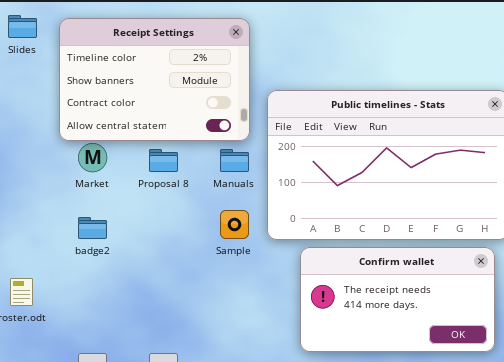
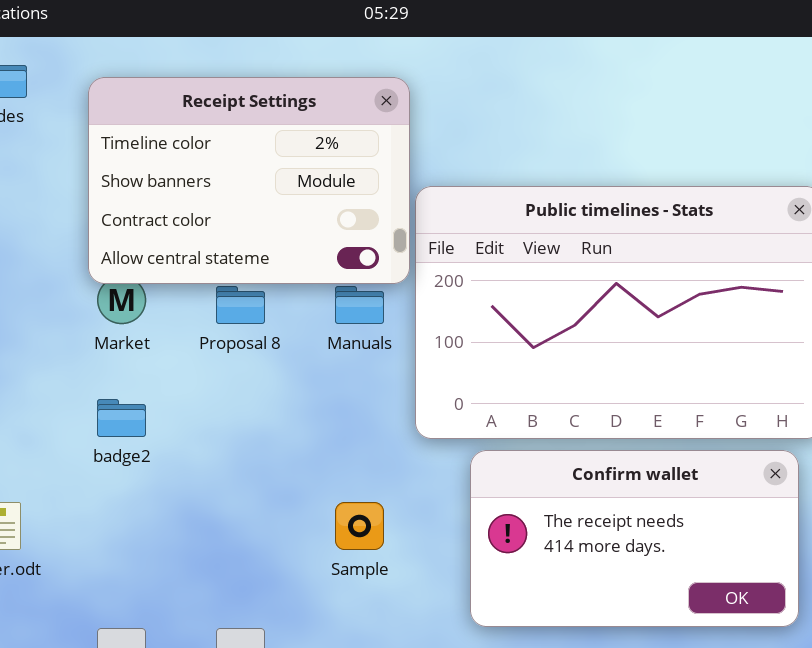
Receipt Settings: [59,18,250,141] -> [88,77,410,284], moved
Sample: [220,210,249,239] -> [335,502,384,550], moved

